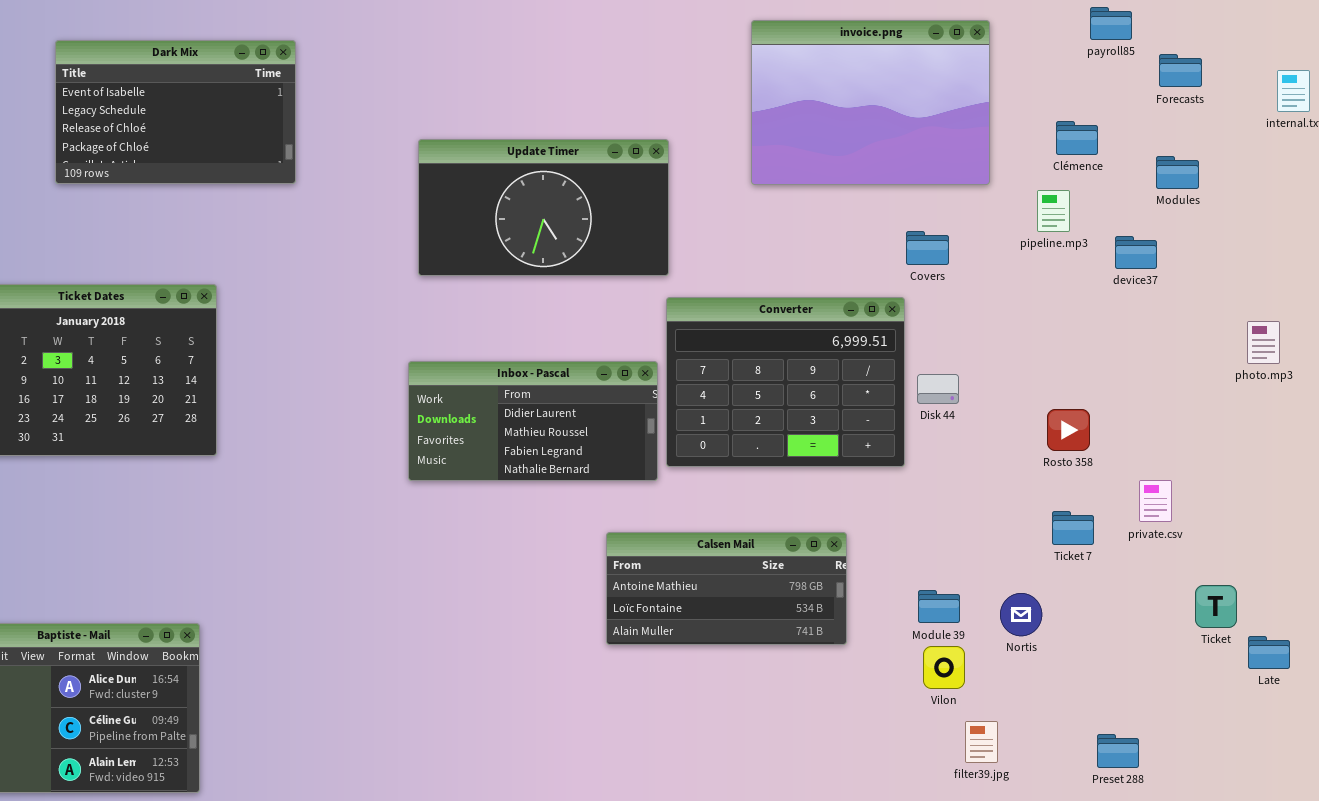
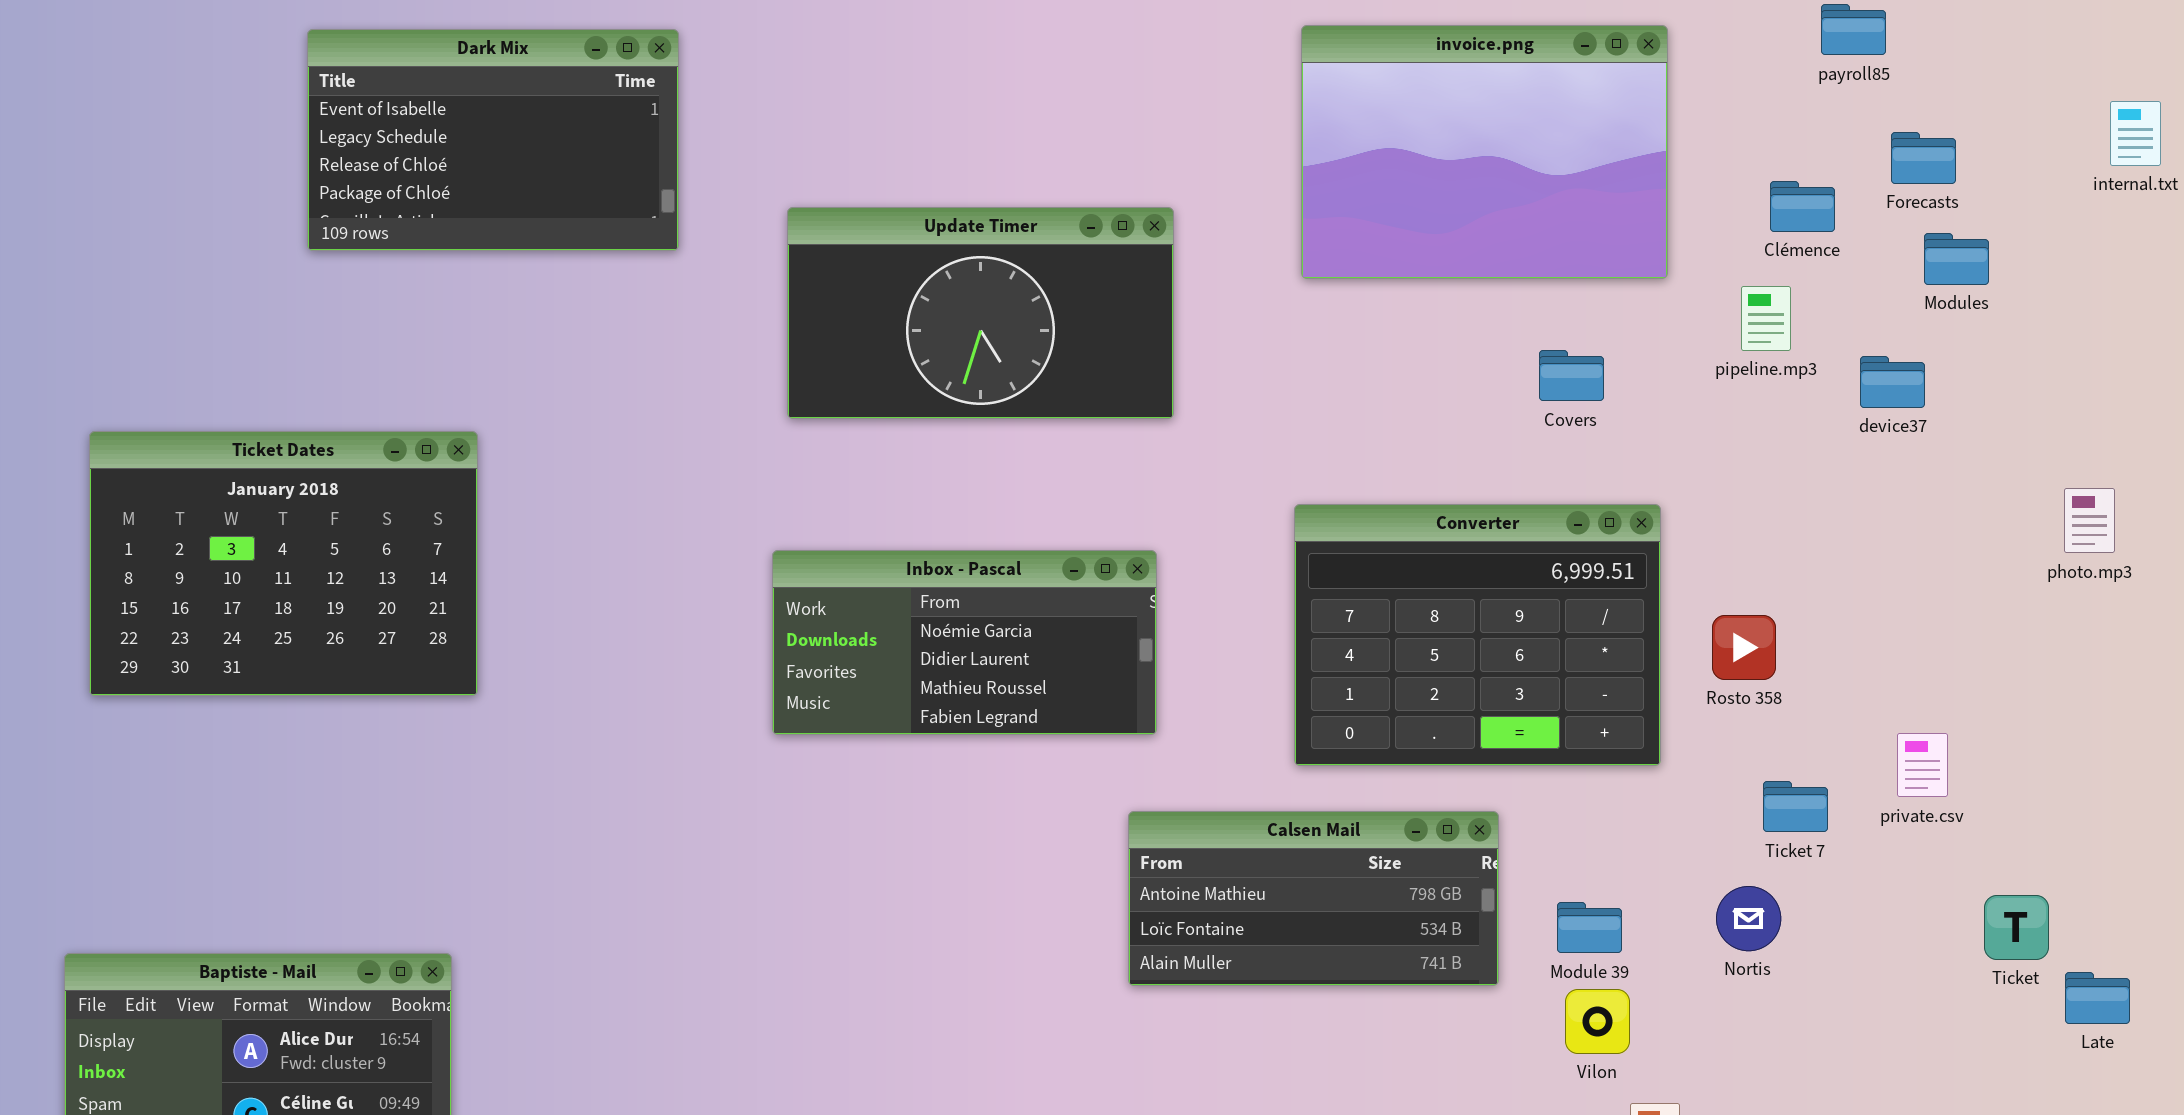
Dark Mix: [55,40,296,184] -> [307,29,679,251], moved
Forecasts: [1159,54,1202,87] -> [1891,132,1956,184], moved
Converter: [666,297,905,467] -> [1294,504,1661,766], moved
Inbox - Pascal: [408,361,658,481] -> [772,550,1157,735], scrolled up 1 row
Rosto 358: [1047,409,1090,451] -> [1712,615,1776,680], moved
Calsen Mail: [606,532,847,645] -> [1128,811,1499,986], moved
Nortis: [1000,593,1042,636] -> [1716,886,1781,951], moved

